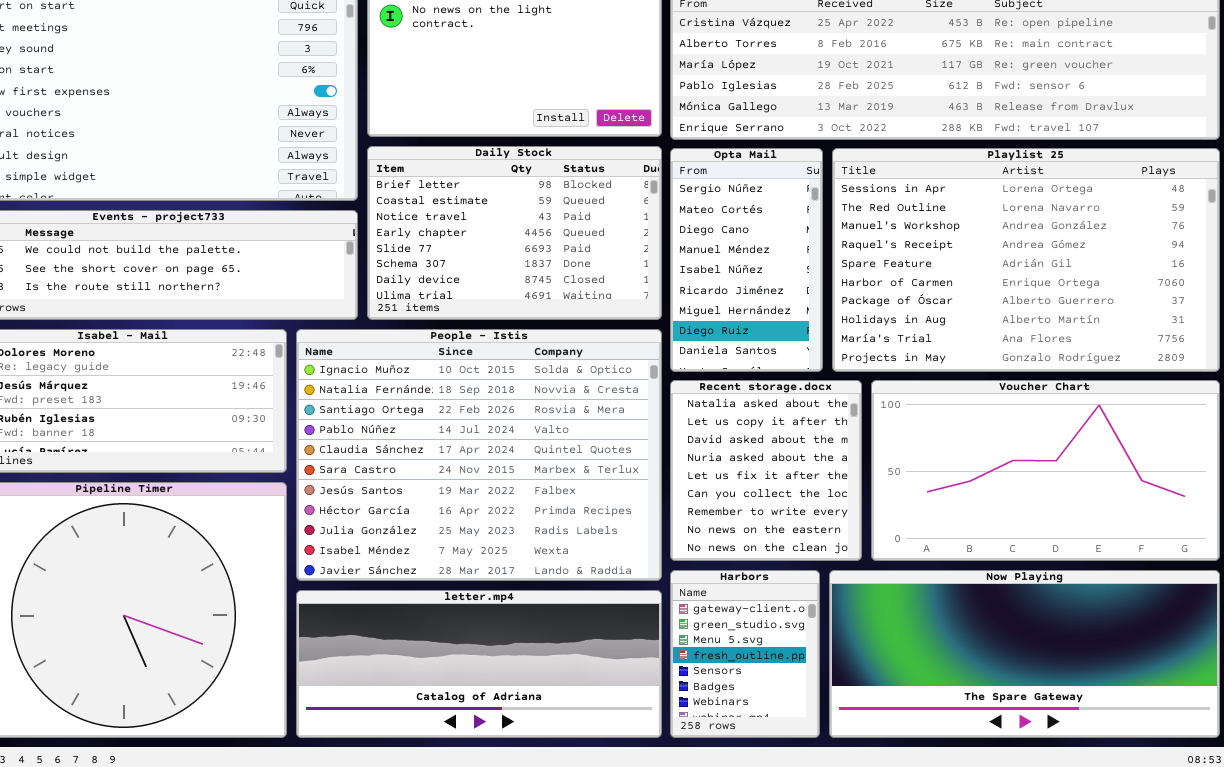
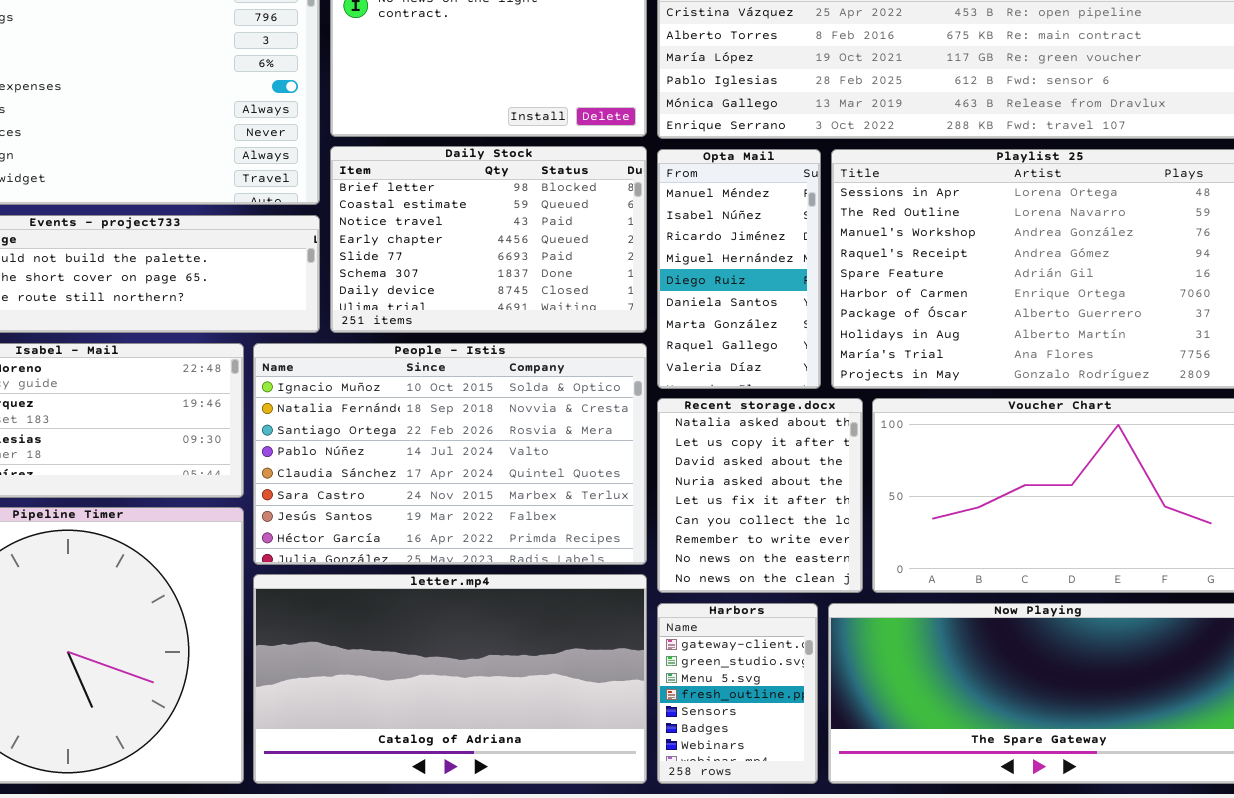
Opta Mail: [670,148,823,372] -> [657,149,821,389], scrolled down 3 rows
People - Istis: [296,329,662,581] -> [253,343,647,565], resized
letter.mp4: [296,590,662,738] -> [253,574,647,784], resized

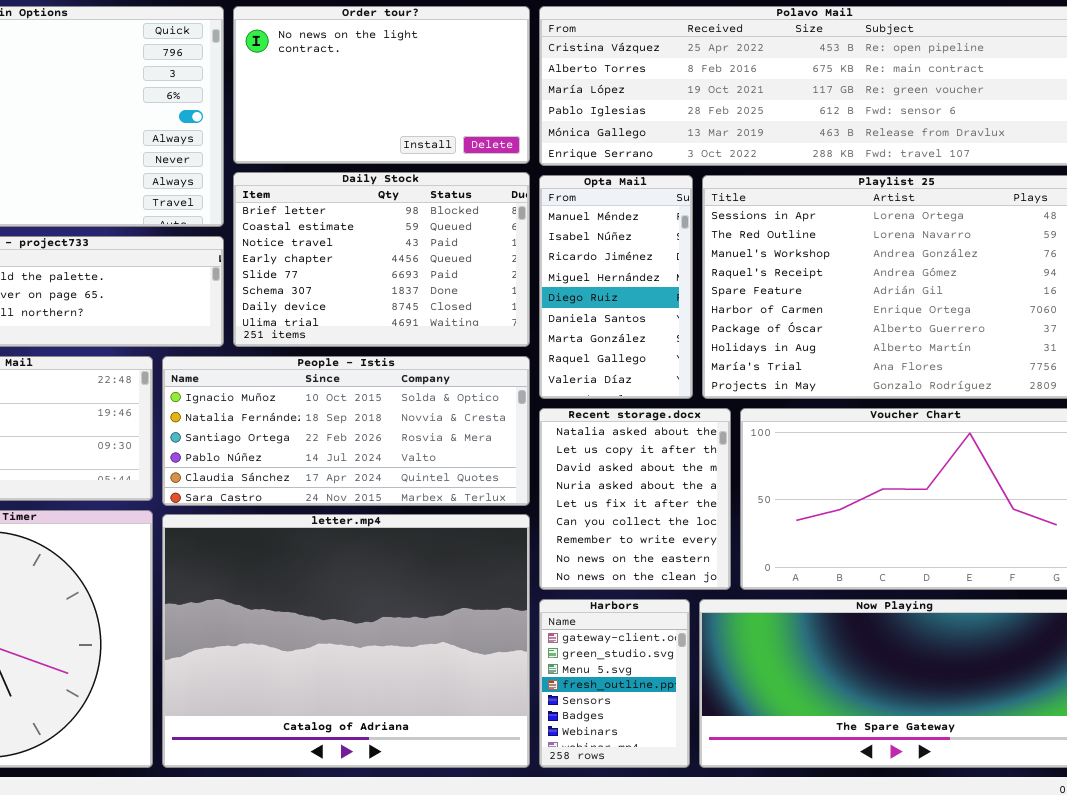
People - Istis: [253,343,647,565] -> [162,356,530,506], resized
letter.mp4: [253,574,647,784] -> [162,514,530,768], resized

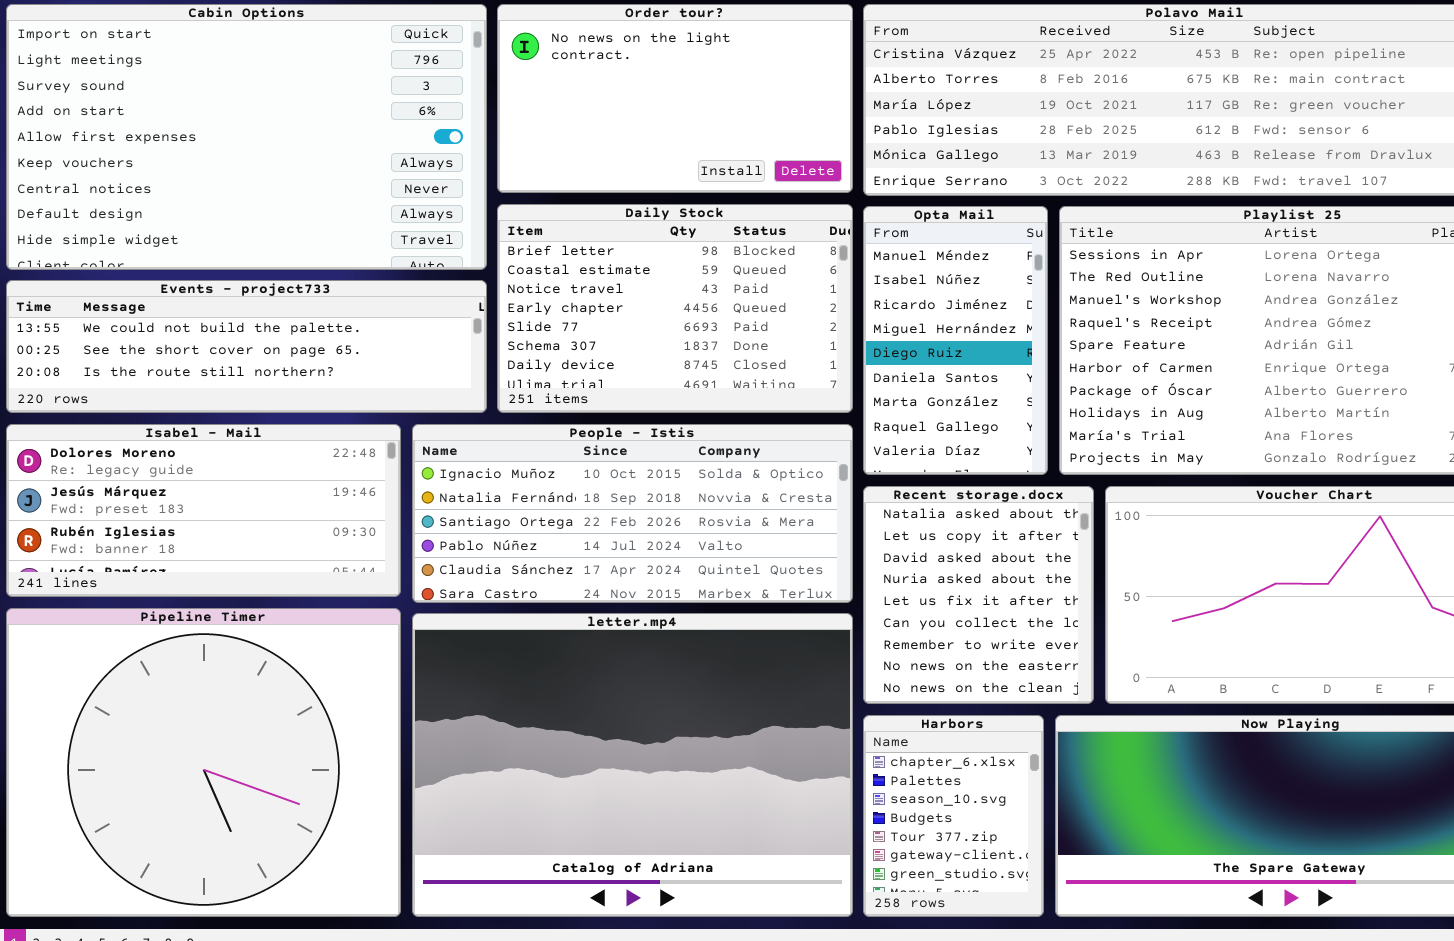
Harbors: [539,599,690,768] -> [863,715,1044,917], scrolled up 5 rows

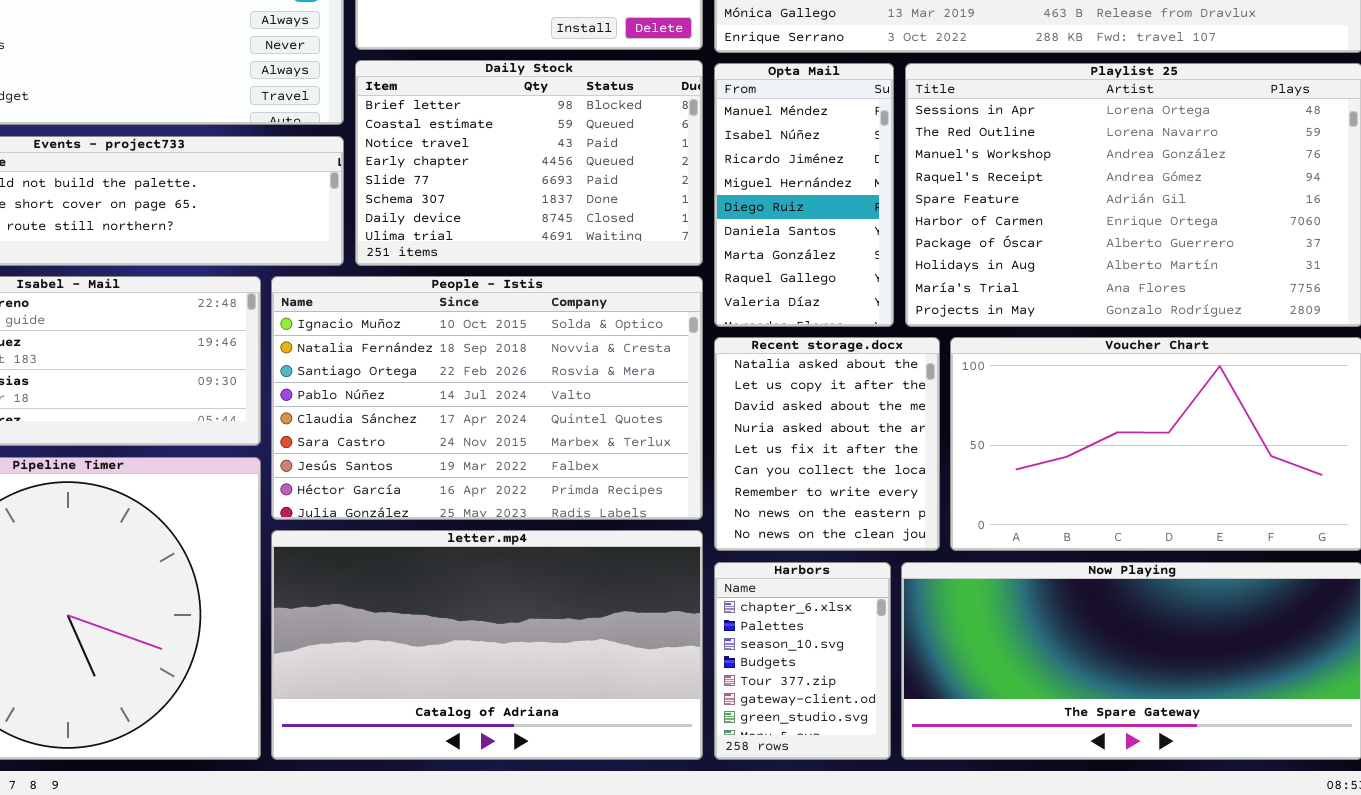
People - Istis: [412,424,853,603] -> [271,276,703,520], resized
letter.mp4: [412,613,853,917] -> [271,530,703,760], resized

